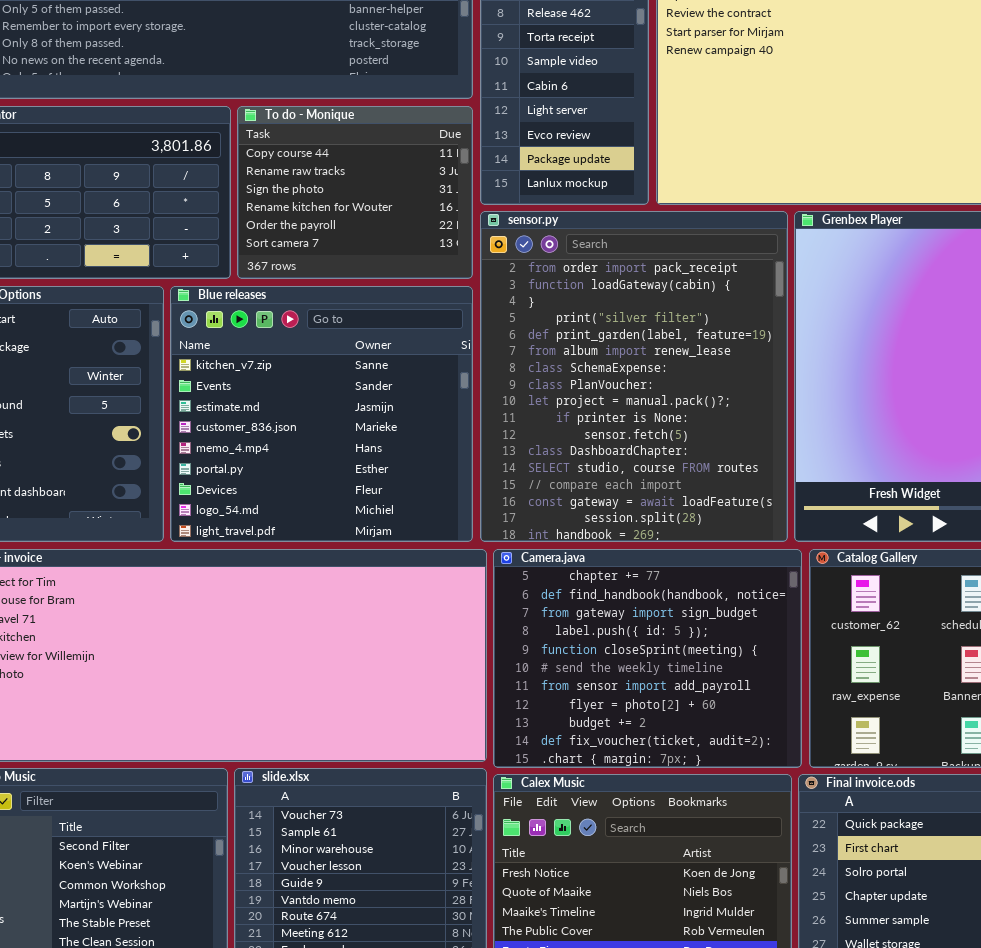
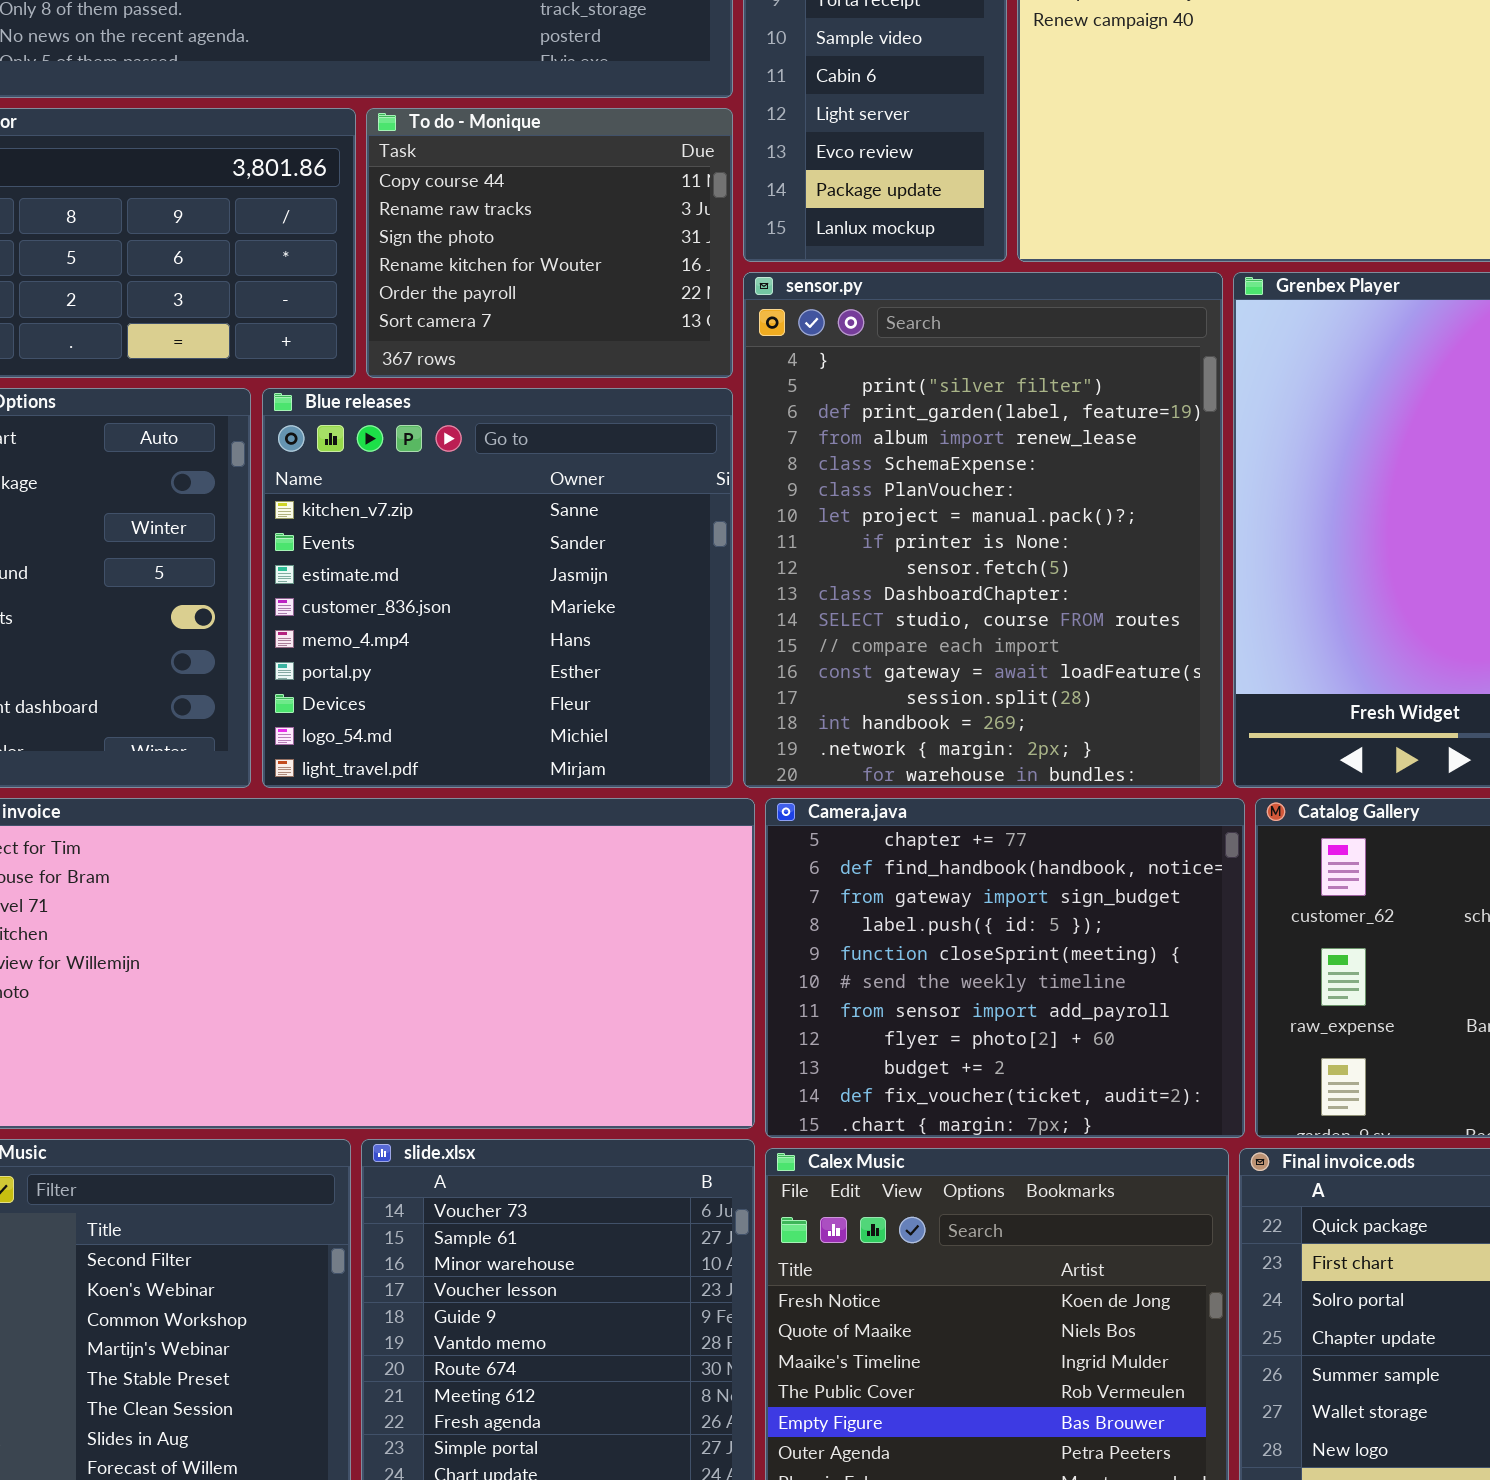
sensor.py: [480,211,788,542] -> [743,272,1223,788], scrolled down 2 rows

